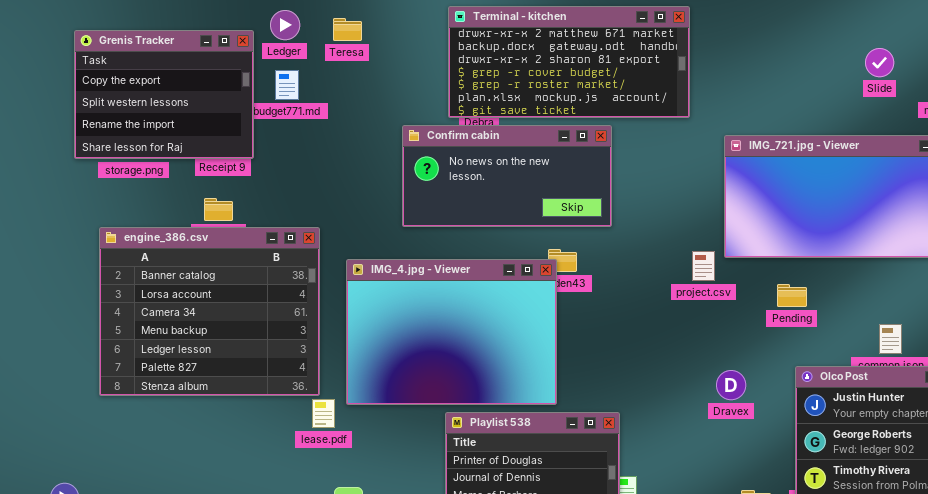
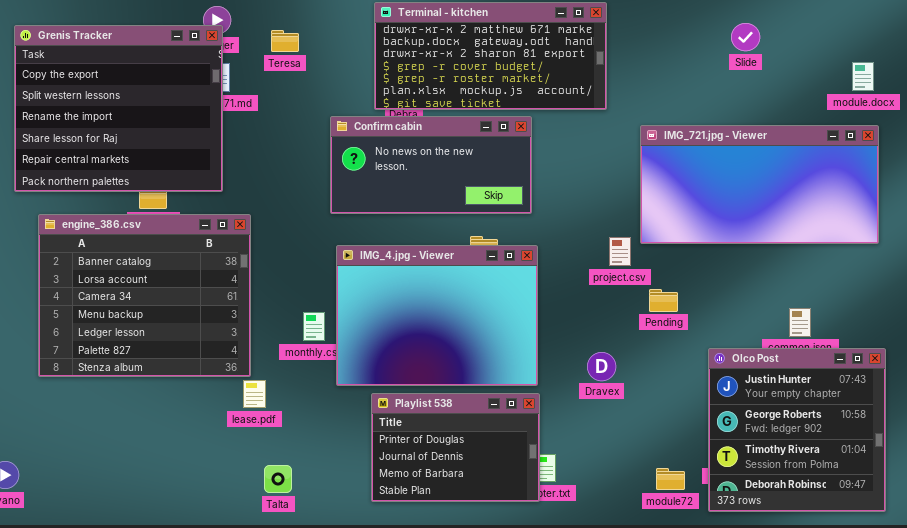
Teresa: [333,18,362,41] -> [271,30,299,52], moved
Grenis Tracker: [74,30,254,159] -> [14,25,223,192], resized
Slide: [865,48,894,77] -> [731,23,760,51], moved
IMG_4.jpg - Viewer: [346,259,557,405] -> [336,245,538,386], moved
Pending: [777,284,807,307] -> [649,289,678,312], moved
Dravex: [716,370,746,400] -> [587,352,616,381], moved

